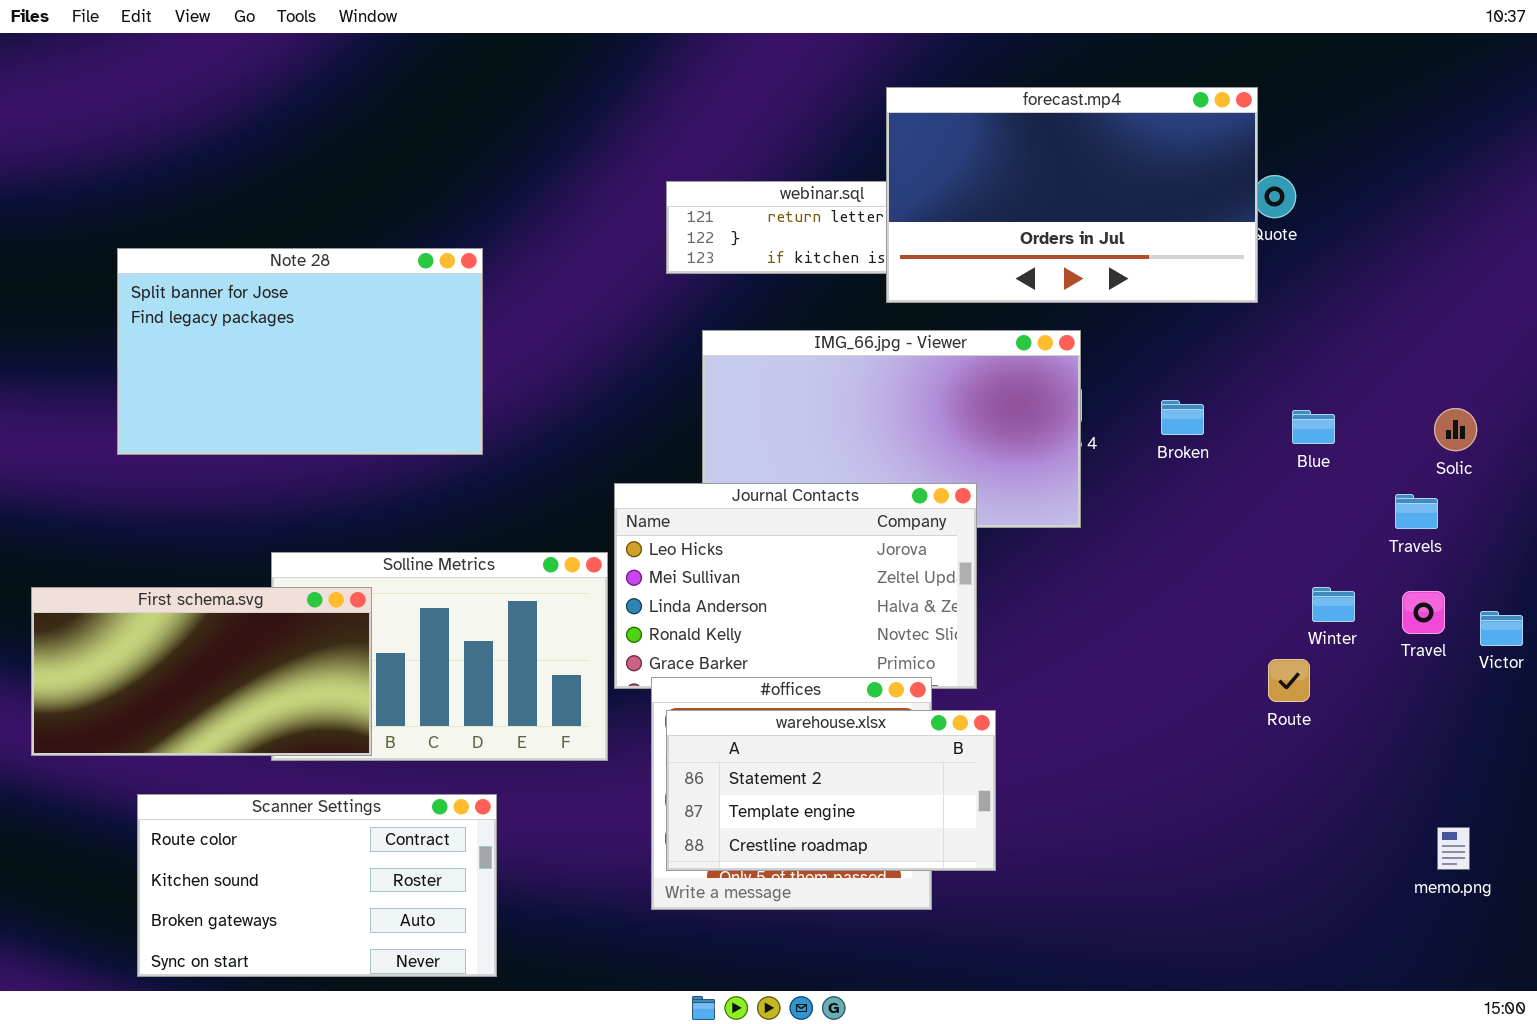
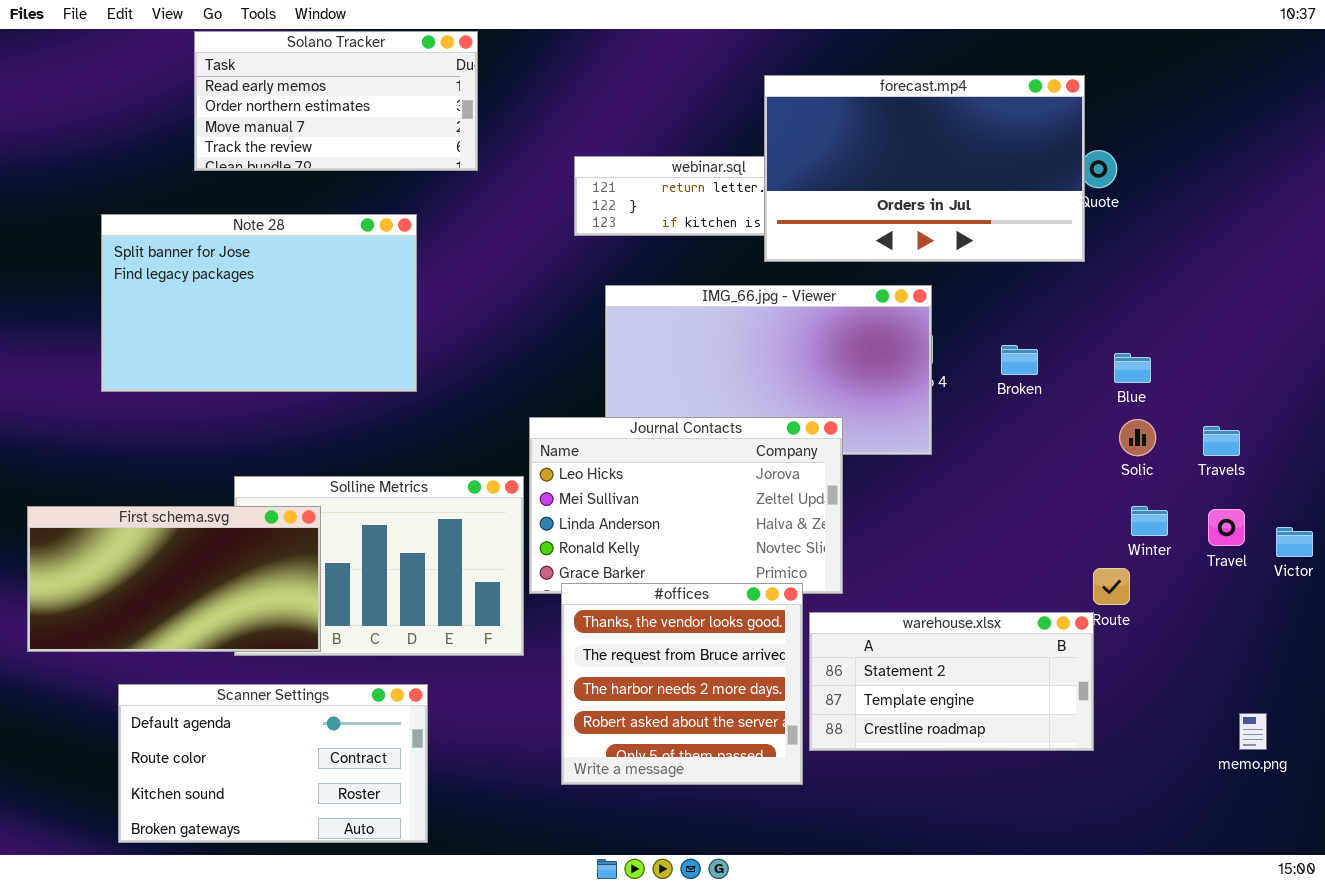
Solano Tracker: none -> [194,31,478,171], opened
Solic: [1434,408,1477,451] -> [1119,419,1156,456], moved
warehouse.xlsx: [666,710,996,871] -> [809,612,1094,751], moved
Scanner Settings: [137,794,497,977] -> [118,684,428,843], scrolled up 1 row

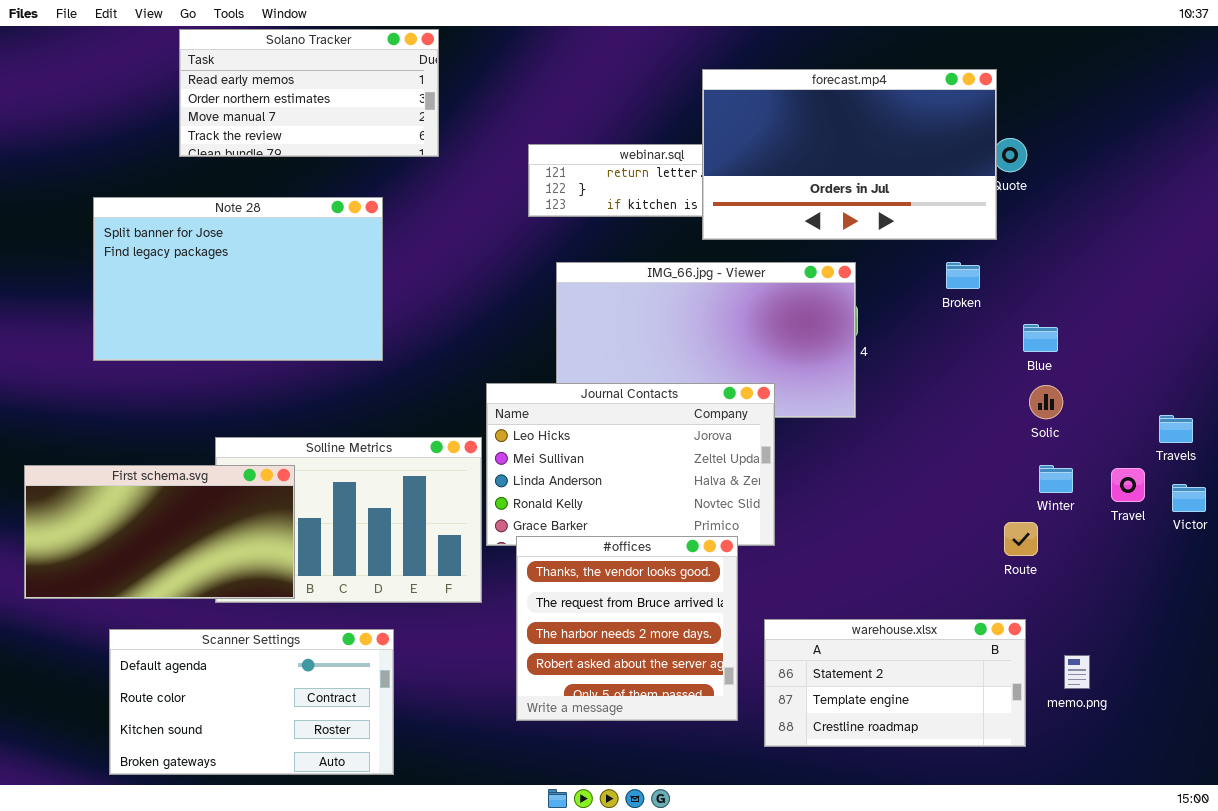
Broken: [1001,345,1038,375] -> [946,262,980,289], moved
Travels: [1203,426,1240,456] -> [1159,415,1193,443], moved
warehouse.xlsx: [809,612,1094,751] -> [764,619,1026,747], moved
memo.png: [1239,713,1267,750] -> [1064,655,1090,689], moved

